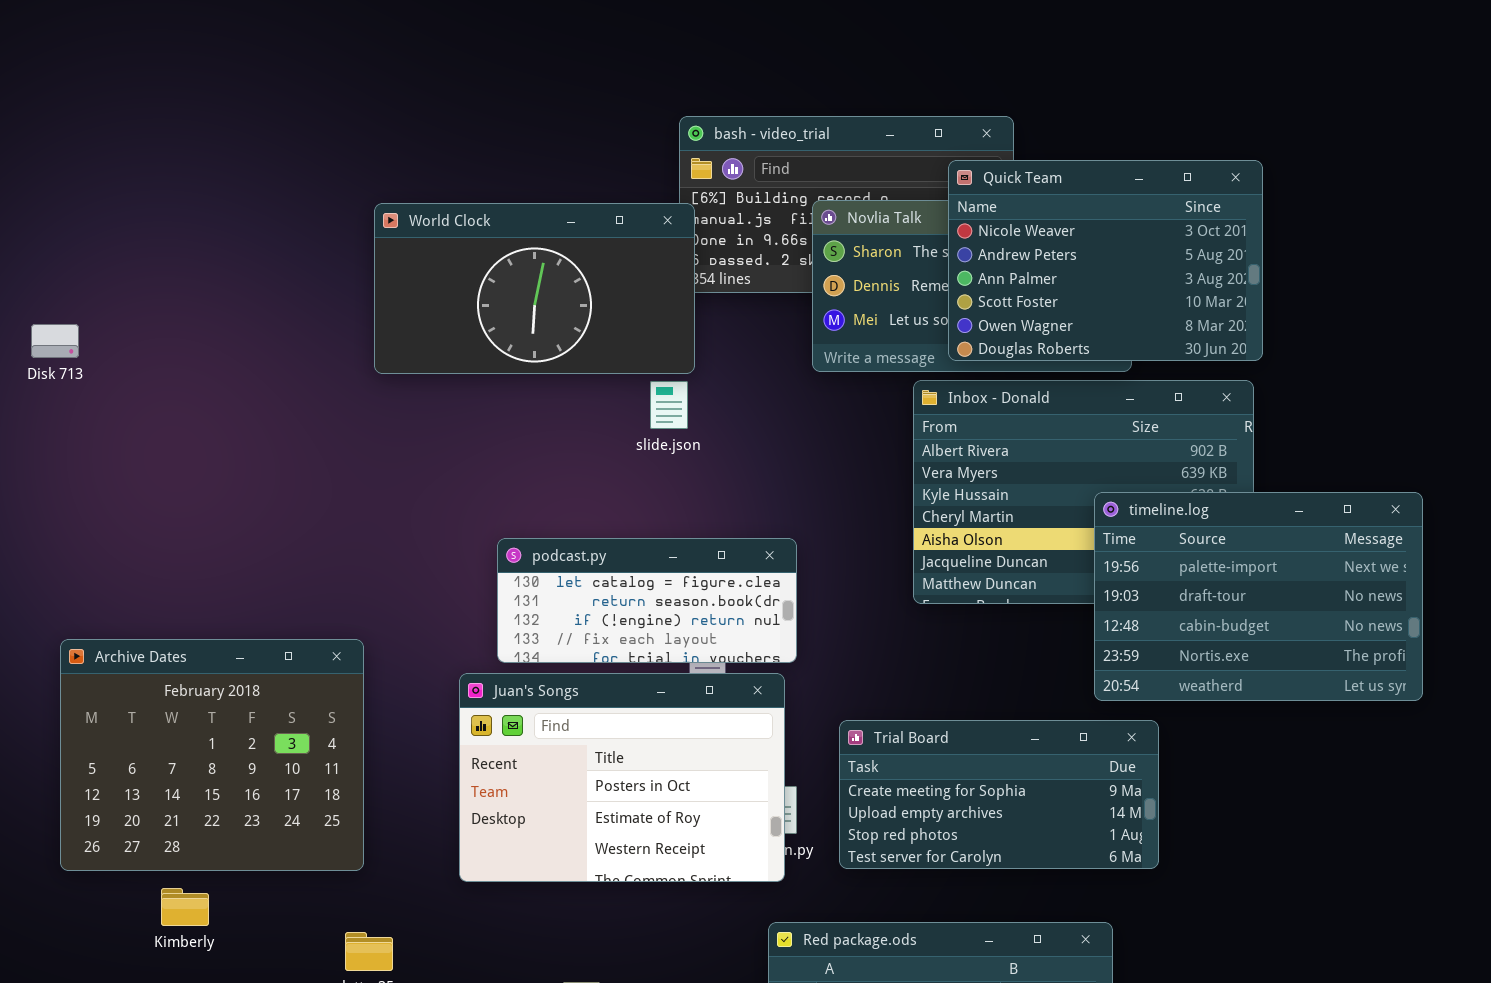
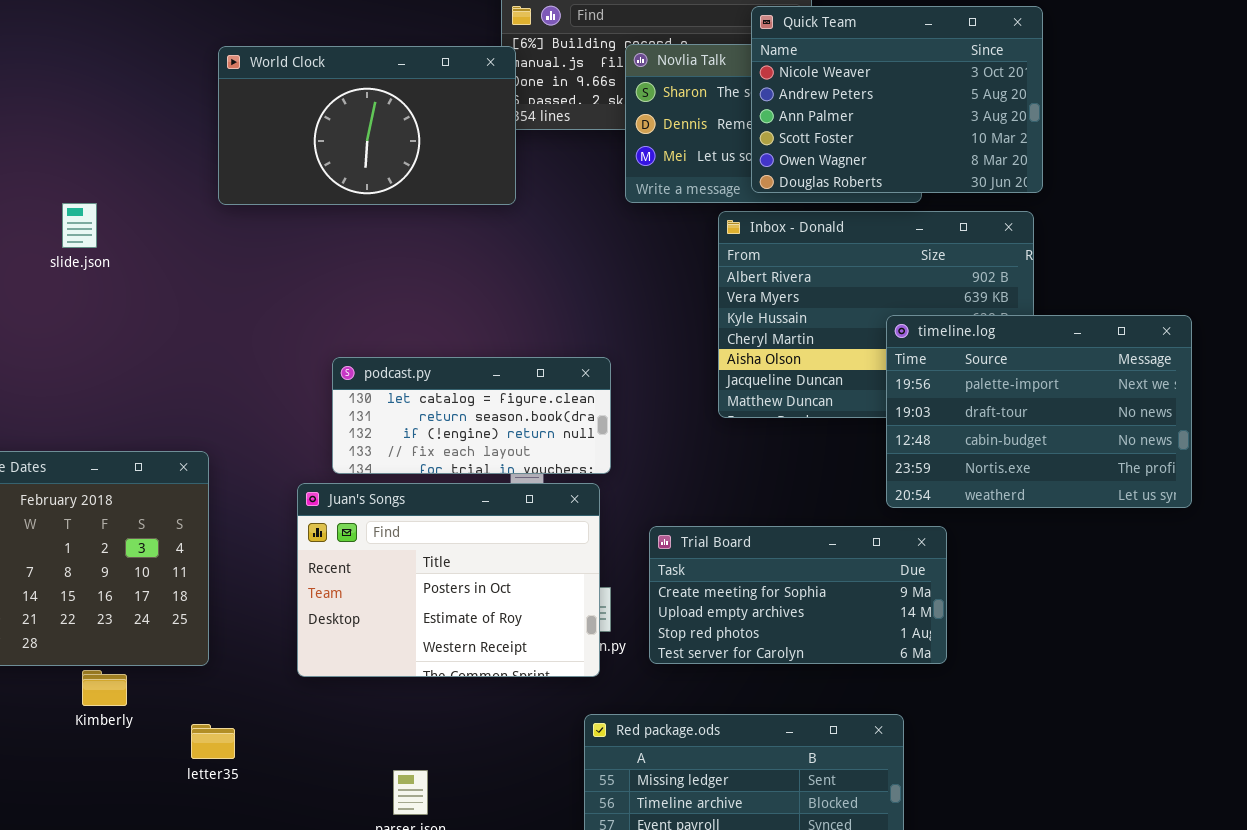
slide.json: [650,381,688,429] -> [62,203,97,248], moved
Kimberly: [161,888,209,926] -> [82,670,127,706], moved

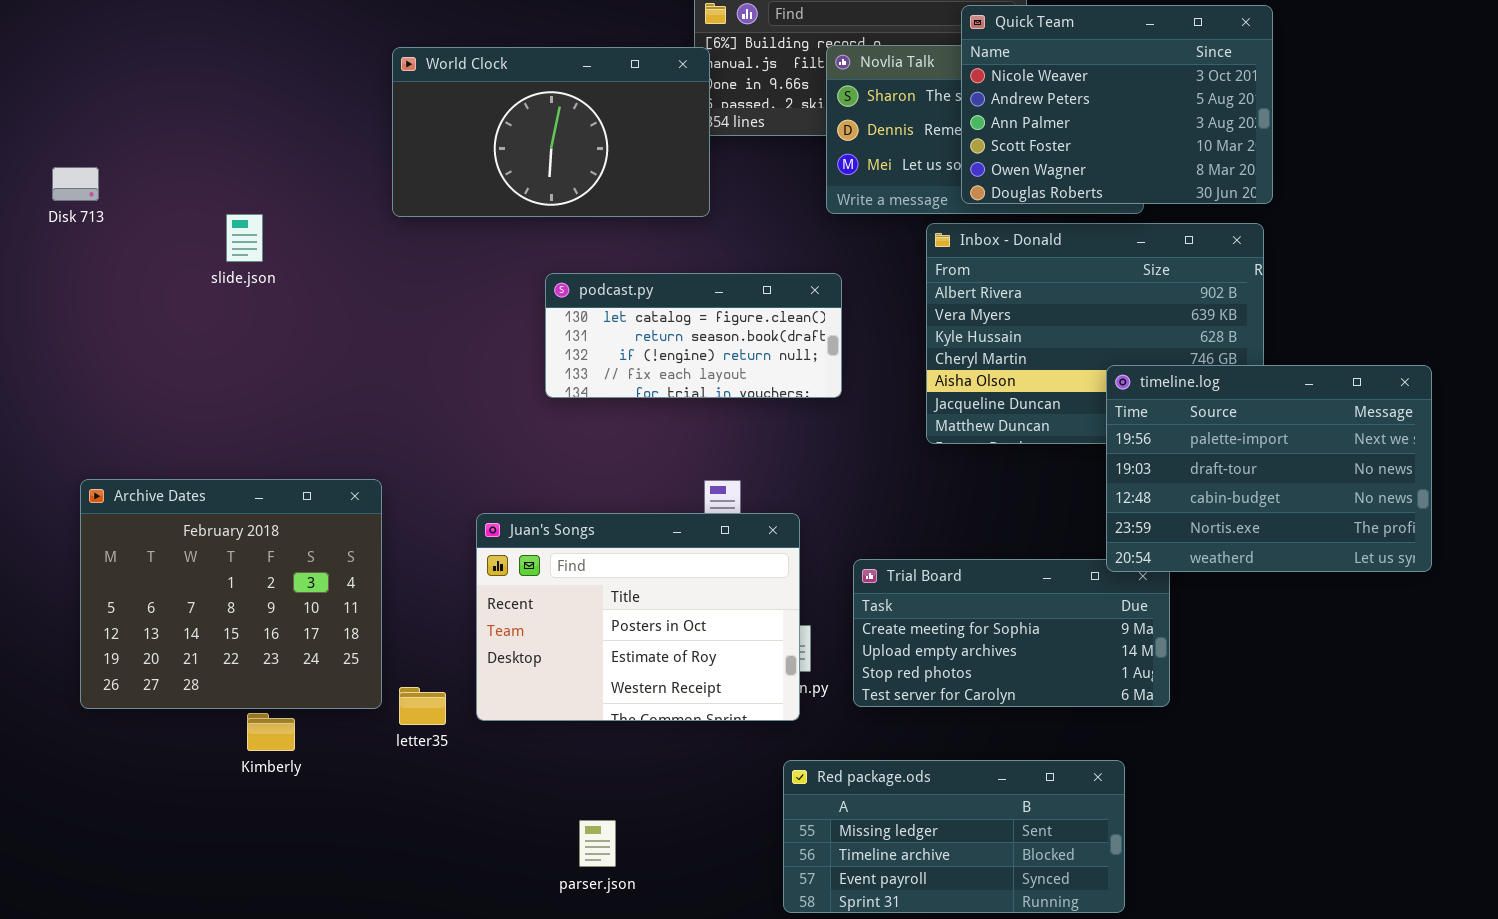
timeline.log: [886,315,1192,508] -> [1106,365,1432,572], moved
podcast.py: [332,357,611,474] -> [545,273,842,398], moved
letter35: [191,724,235,759] -> [399,687,446,725], moved

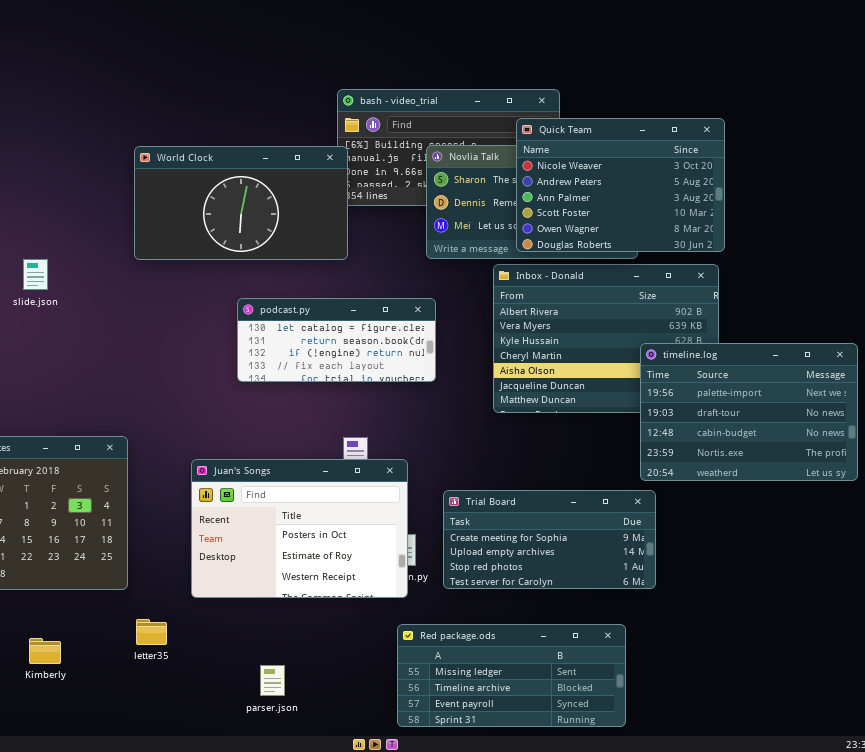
timeline.log: [1106,365,1432,572] -> [640,343,858,481], moved
letter35: [399,687,446,725] -> [136,619,167,645], moved
Kimberly: [247,713,295,751] -> [29,638,61,664], moved

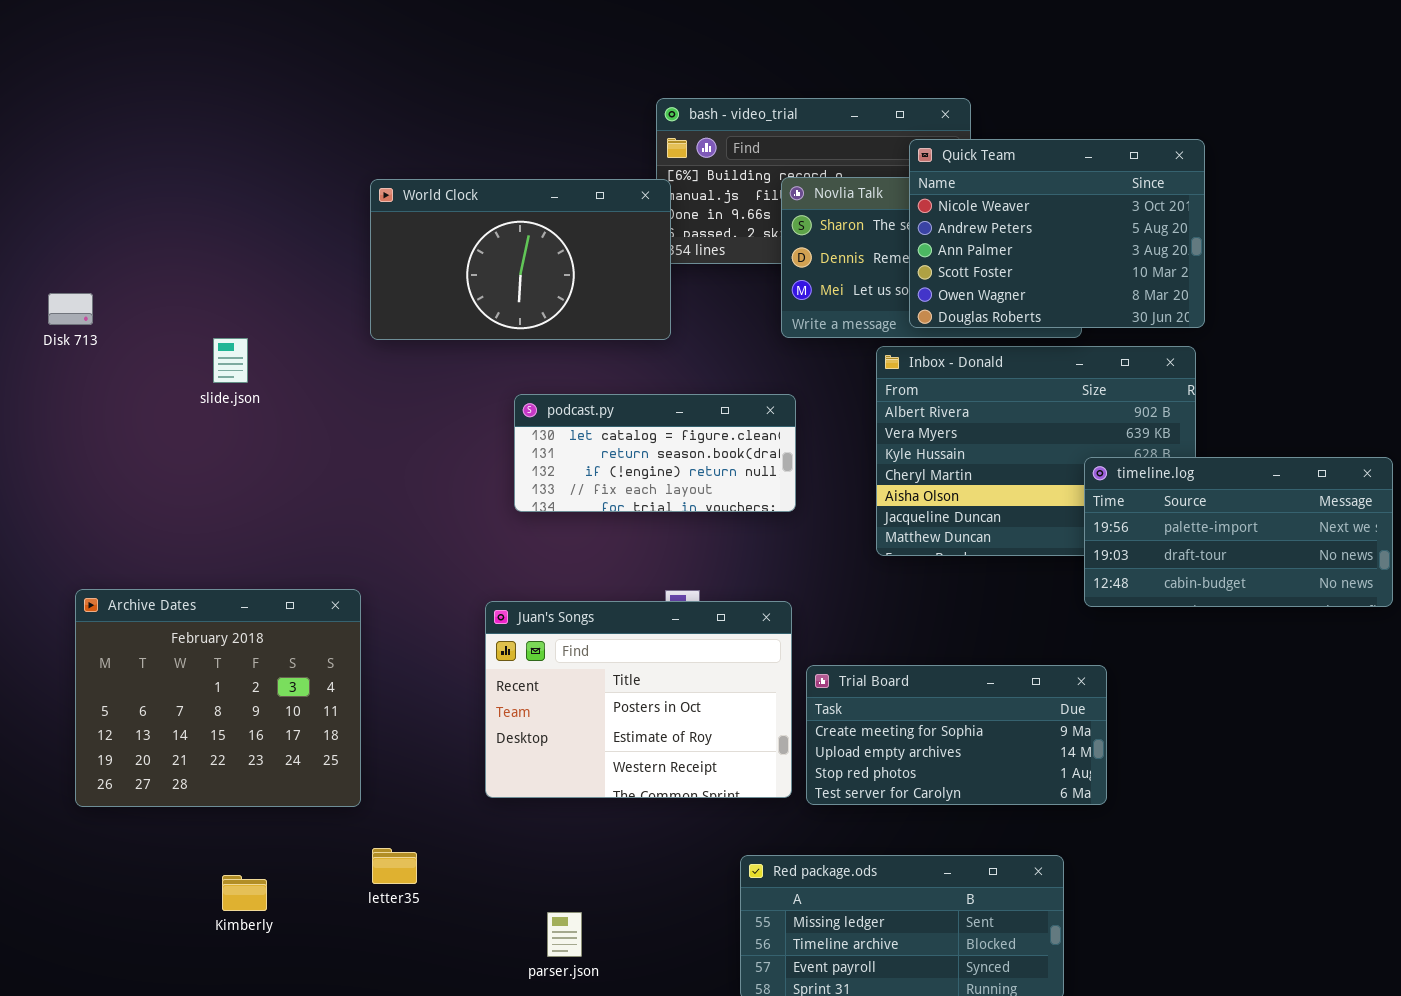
timeline.log: [640,343,858,481] -> [1084,457,1393,607], resized
Juan's Songs: [191,459,408,598] -> [485,601,792,798], moved

